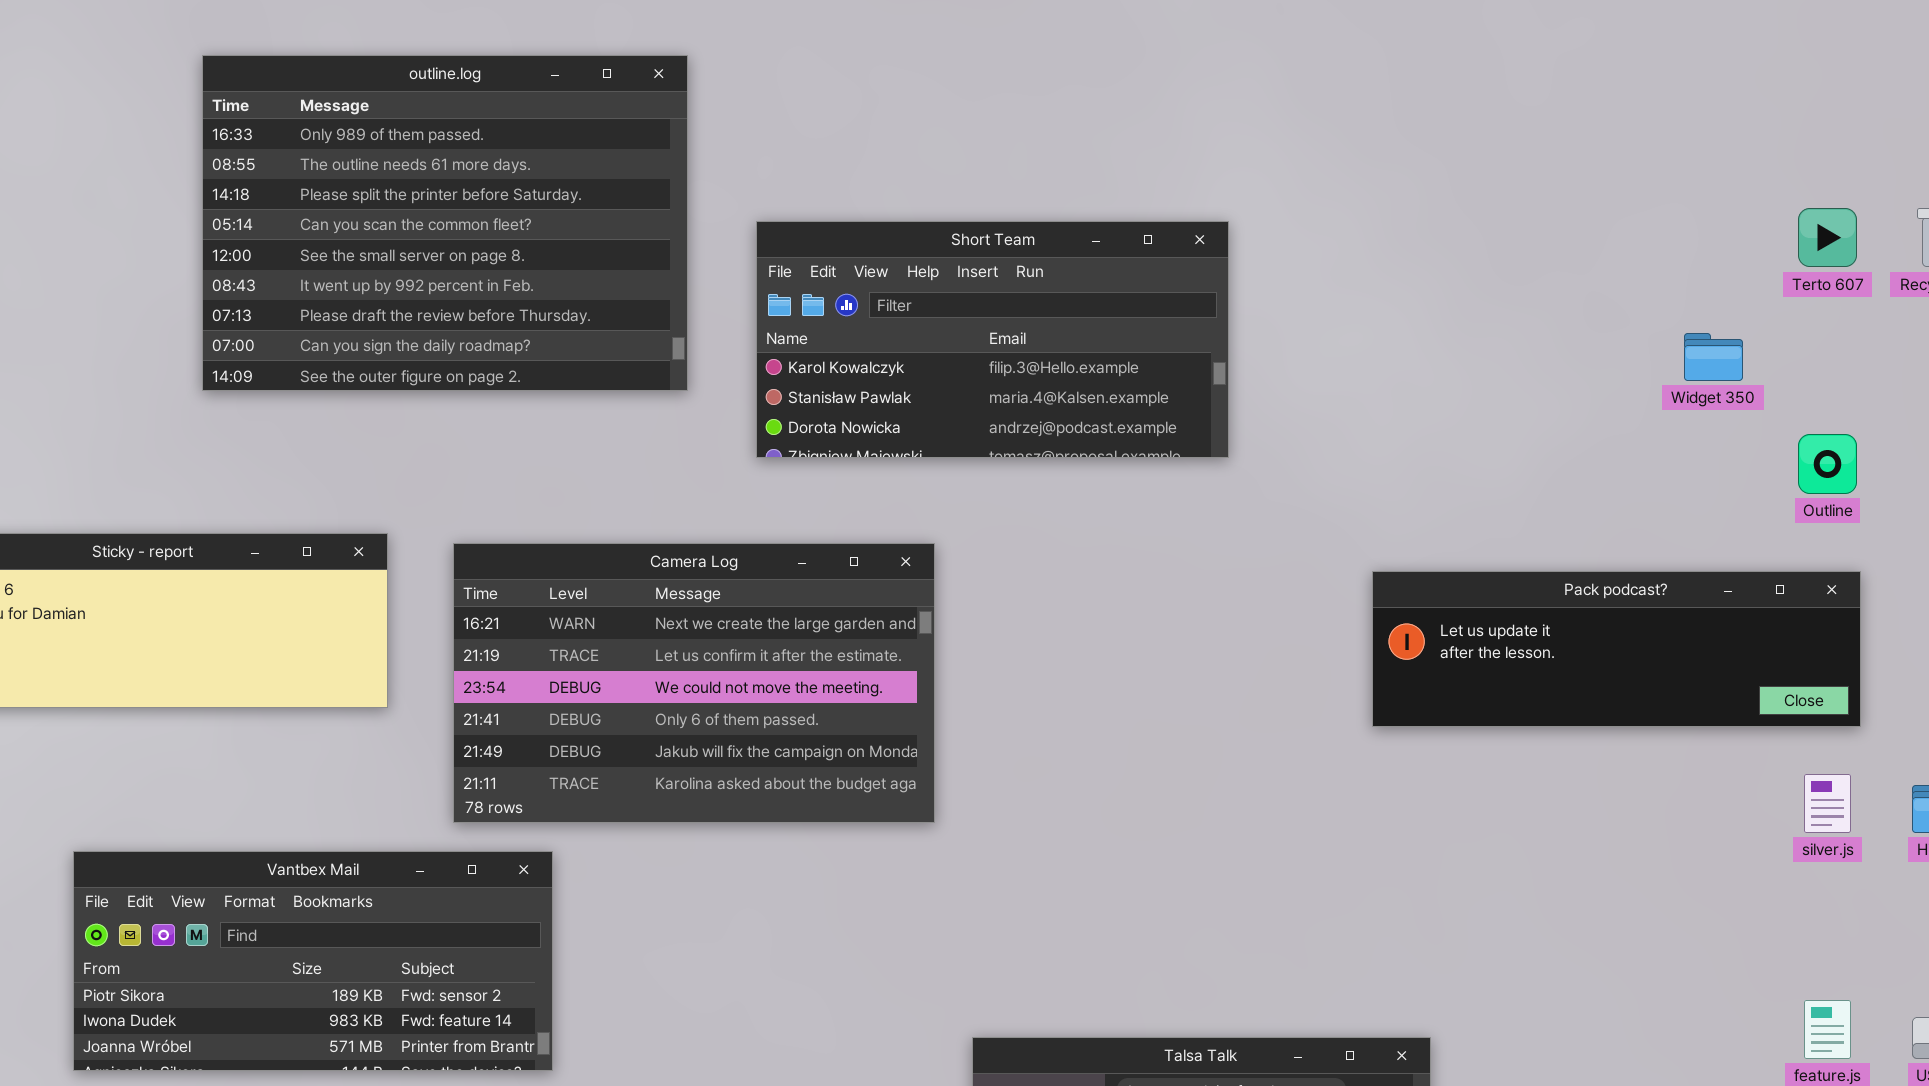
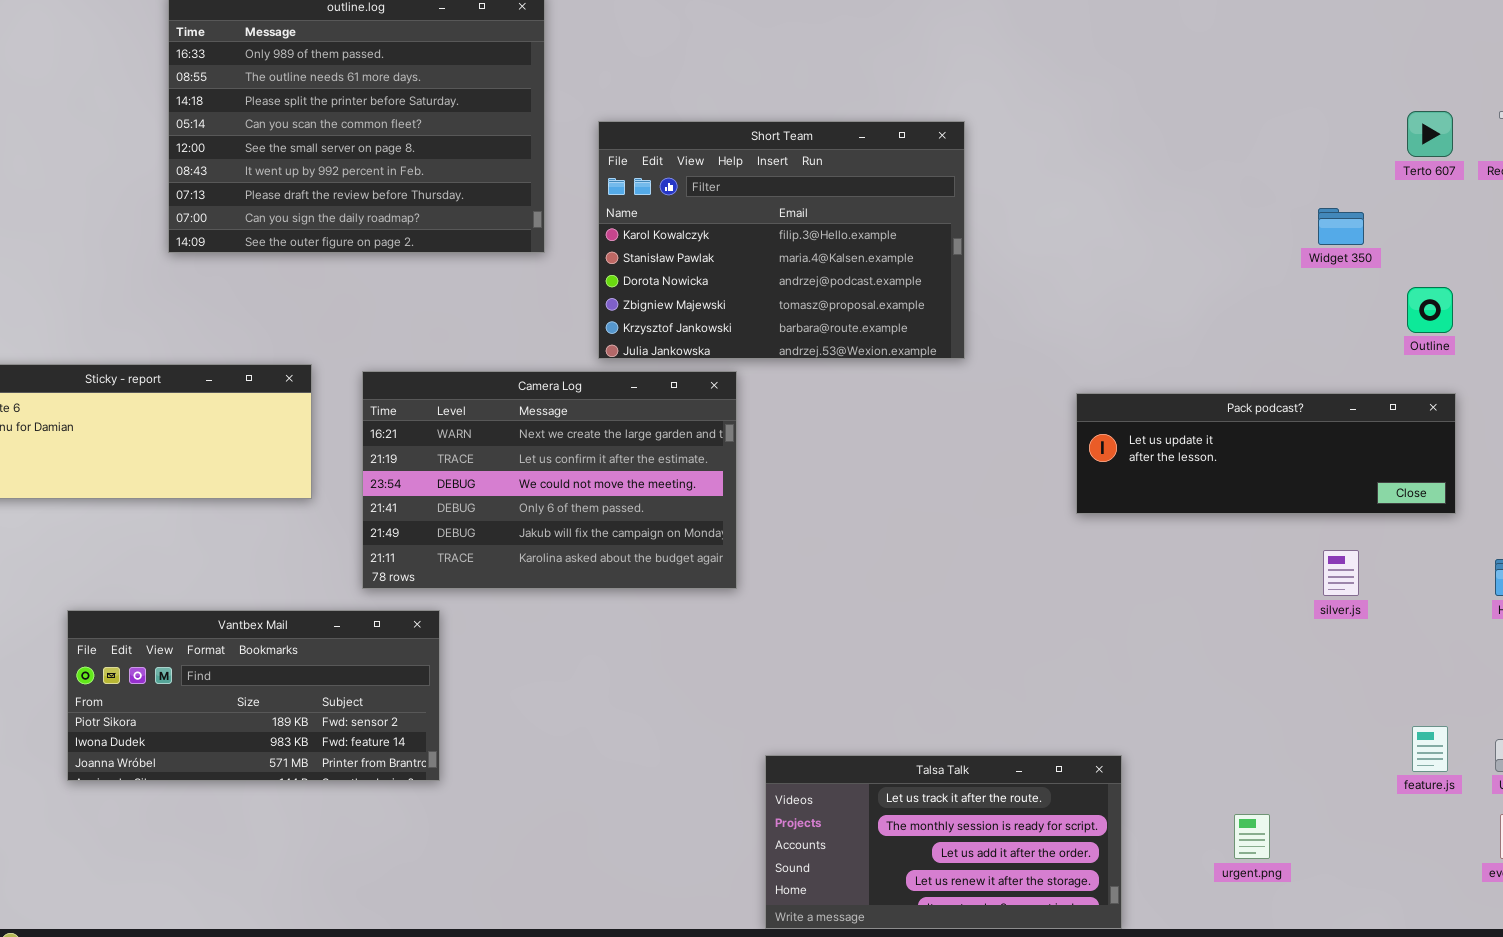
Short Team: [756,221,1229,458] -> [598,121,965,359], resized
silver.js: [1804,774,1851,833] -> [1323,550,1359,596], moved

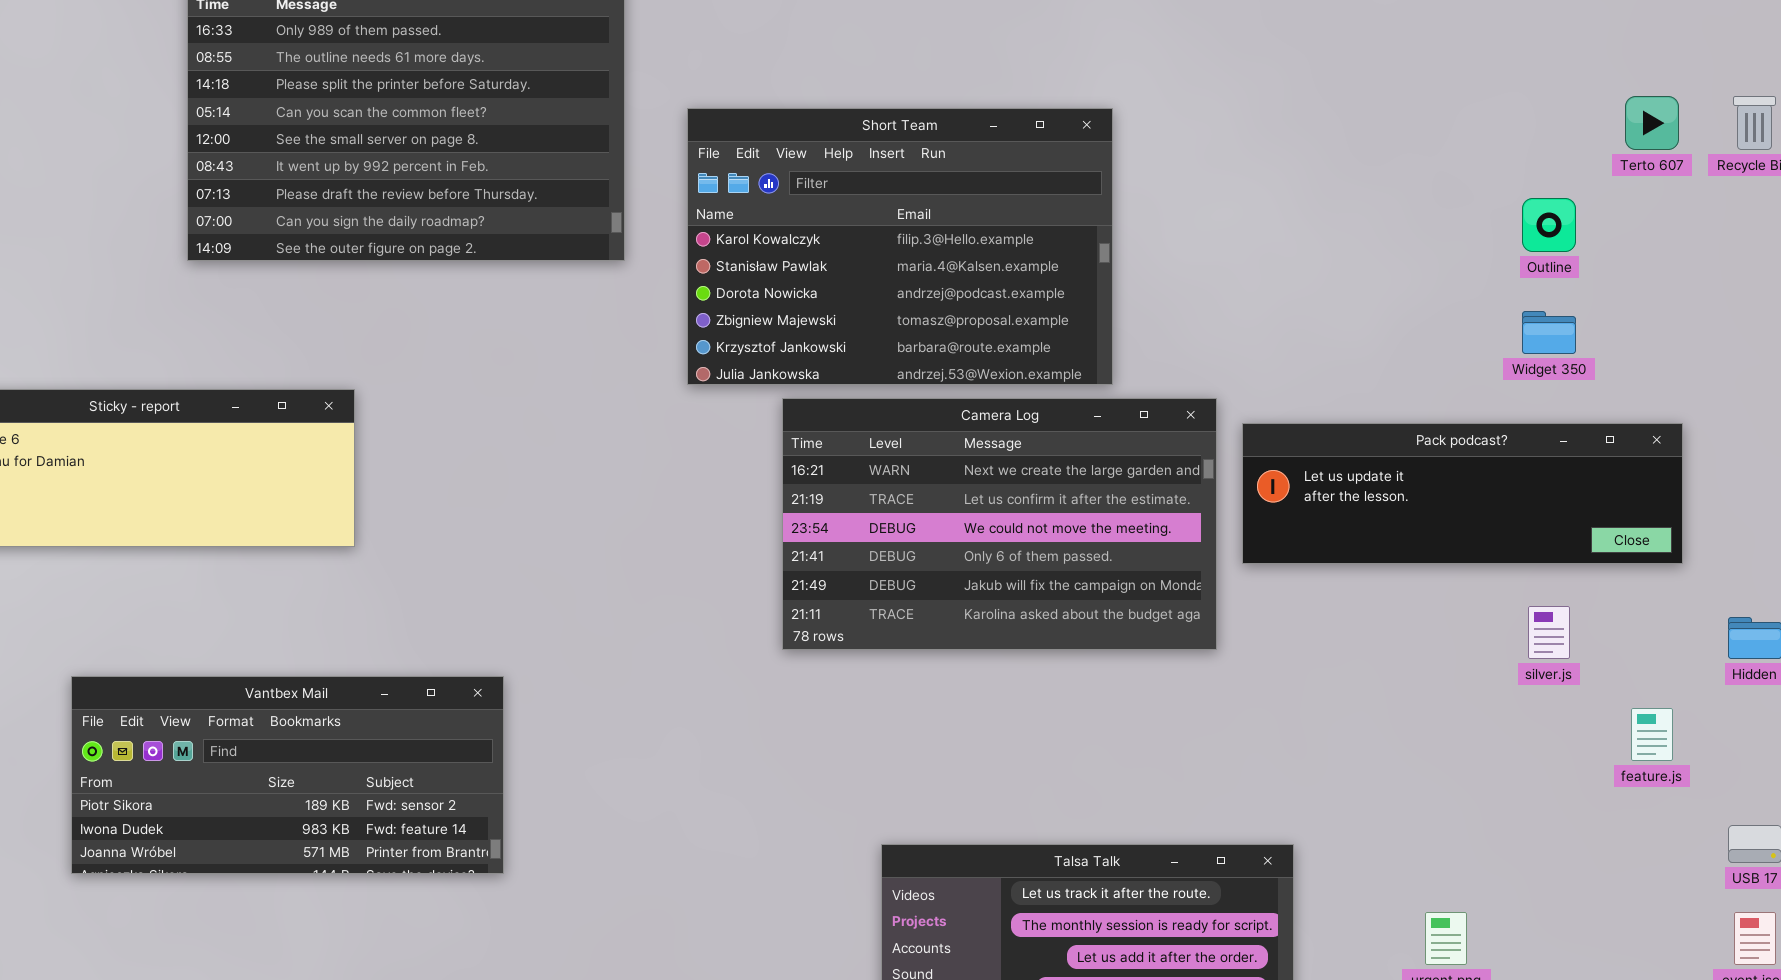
Widget 350: [1318,208,1364,245] -> [1522,311,1576,354], moved
Outline: [1407,287,1453,333] -> [1522,198,1576,252], moved
Camera Log: [362,371,737,589] -> [782,398,1217,650], moved
feature.js: [1412,726,1448,772] -> [1631,708,1673,761], moved

